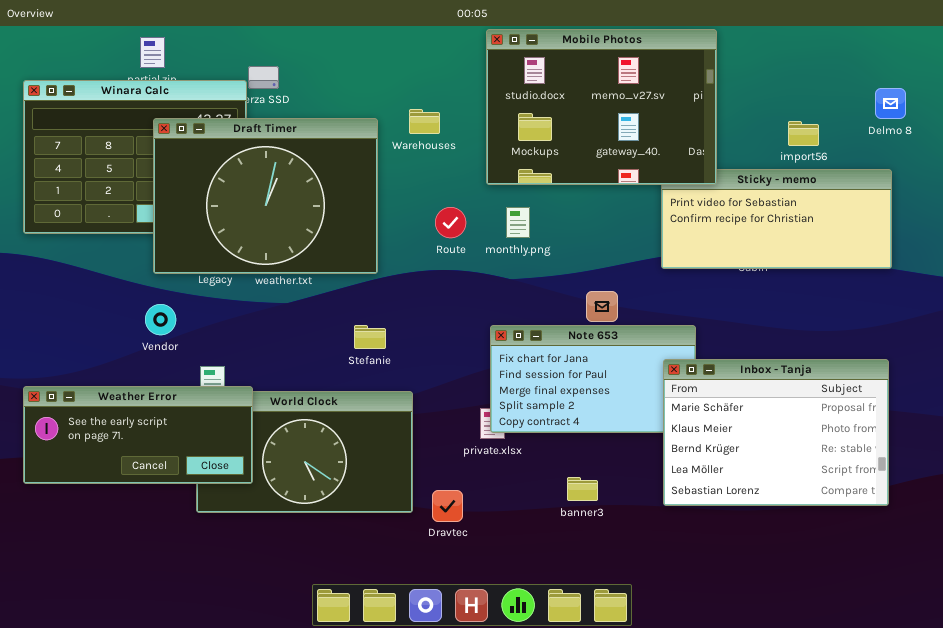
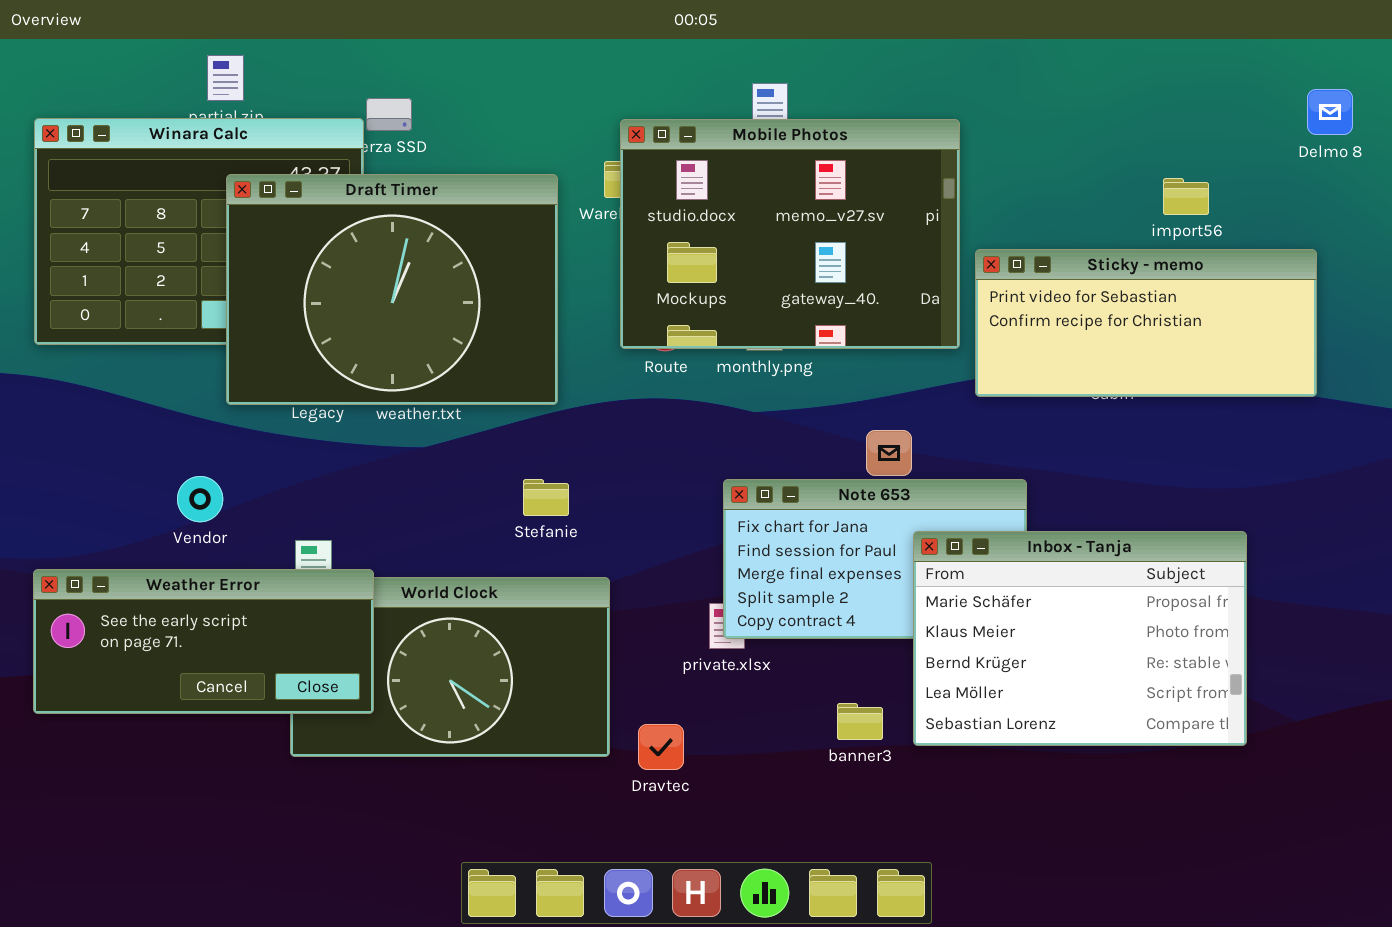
Mobile Photos: [486,29,717,185] -> [620,119,960,349], moved
Delmo 8: [875,88,906,119] -> [1307,89,1353,135], moved
Vendor: [145,304,176,335] -> [177,476,223,522], moved
Inbox - Tanja: [663,359,889,506] -> [913,531,1247,746], moved

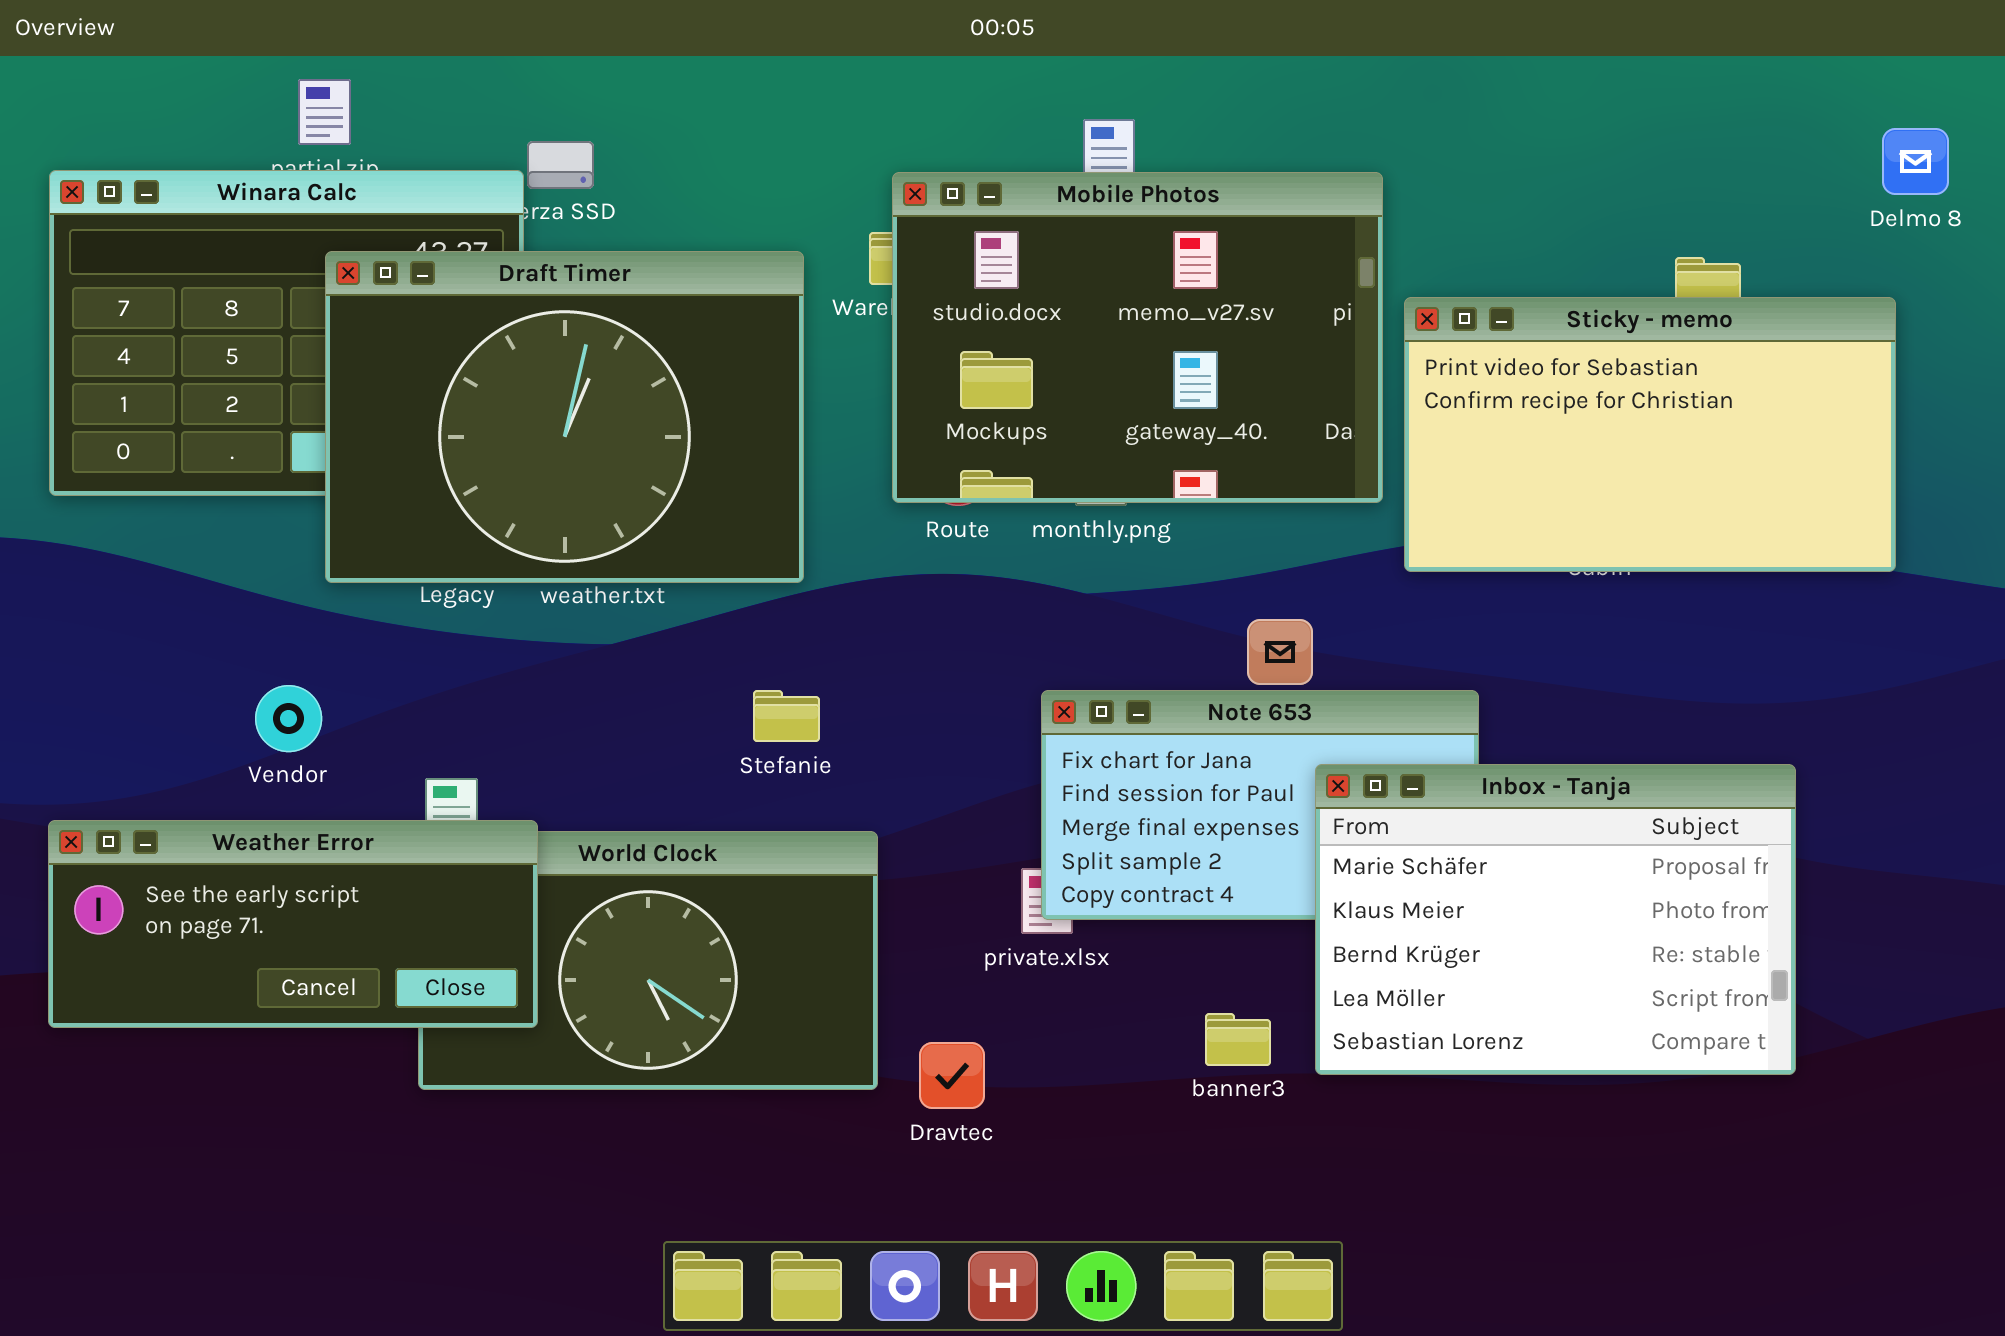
Sticky - memo: [975,249,1317,397] -> [1404,297,1896,572], resized

